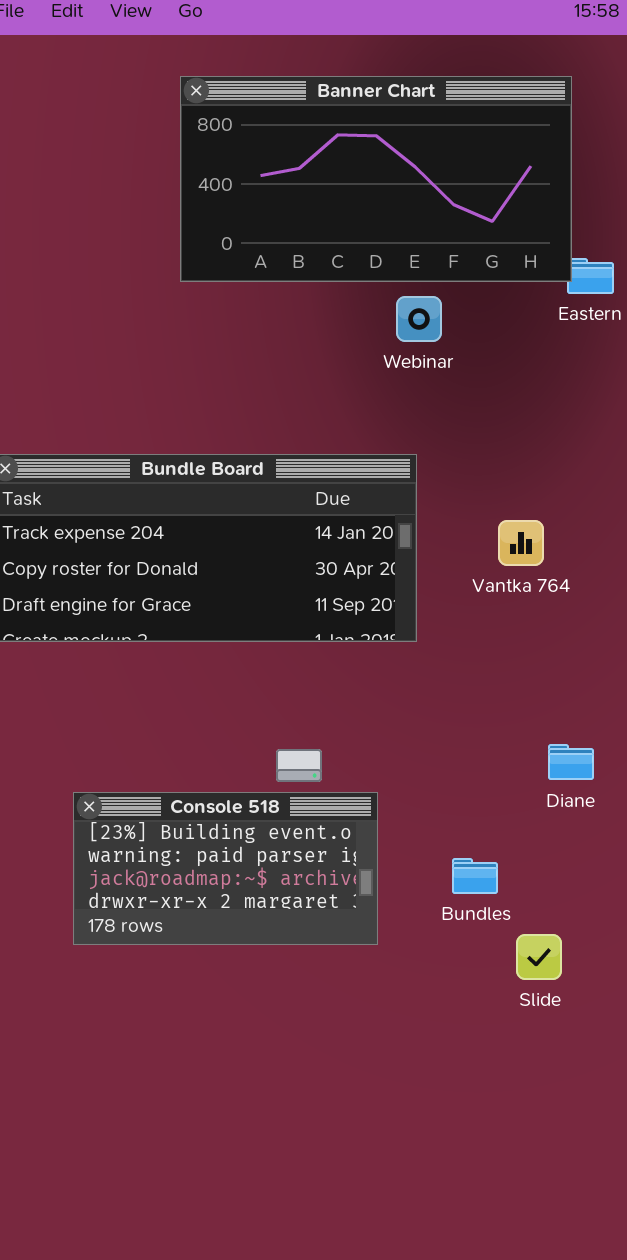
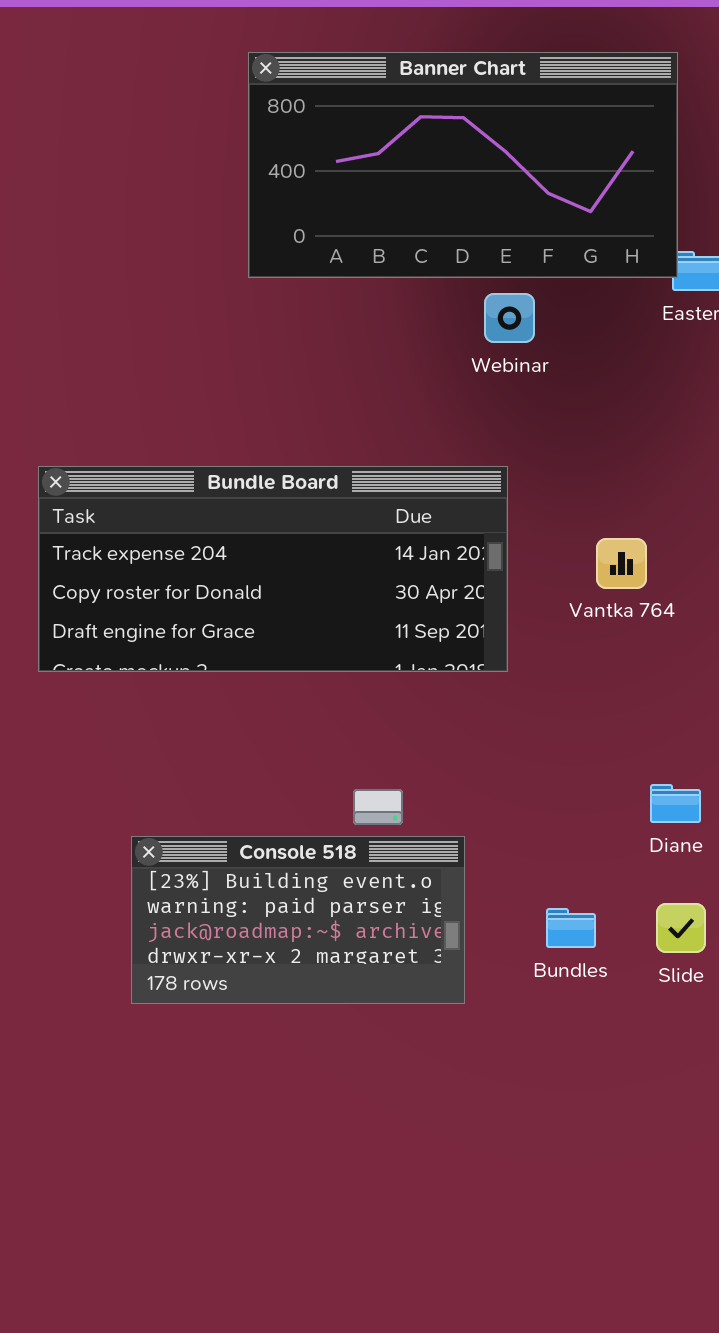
Slide: [516,934,562,980] -> [656,903,706,953], moved

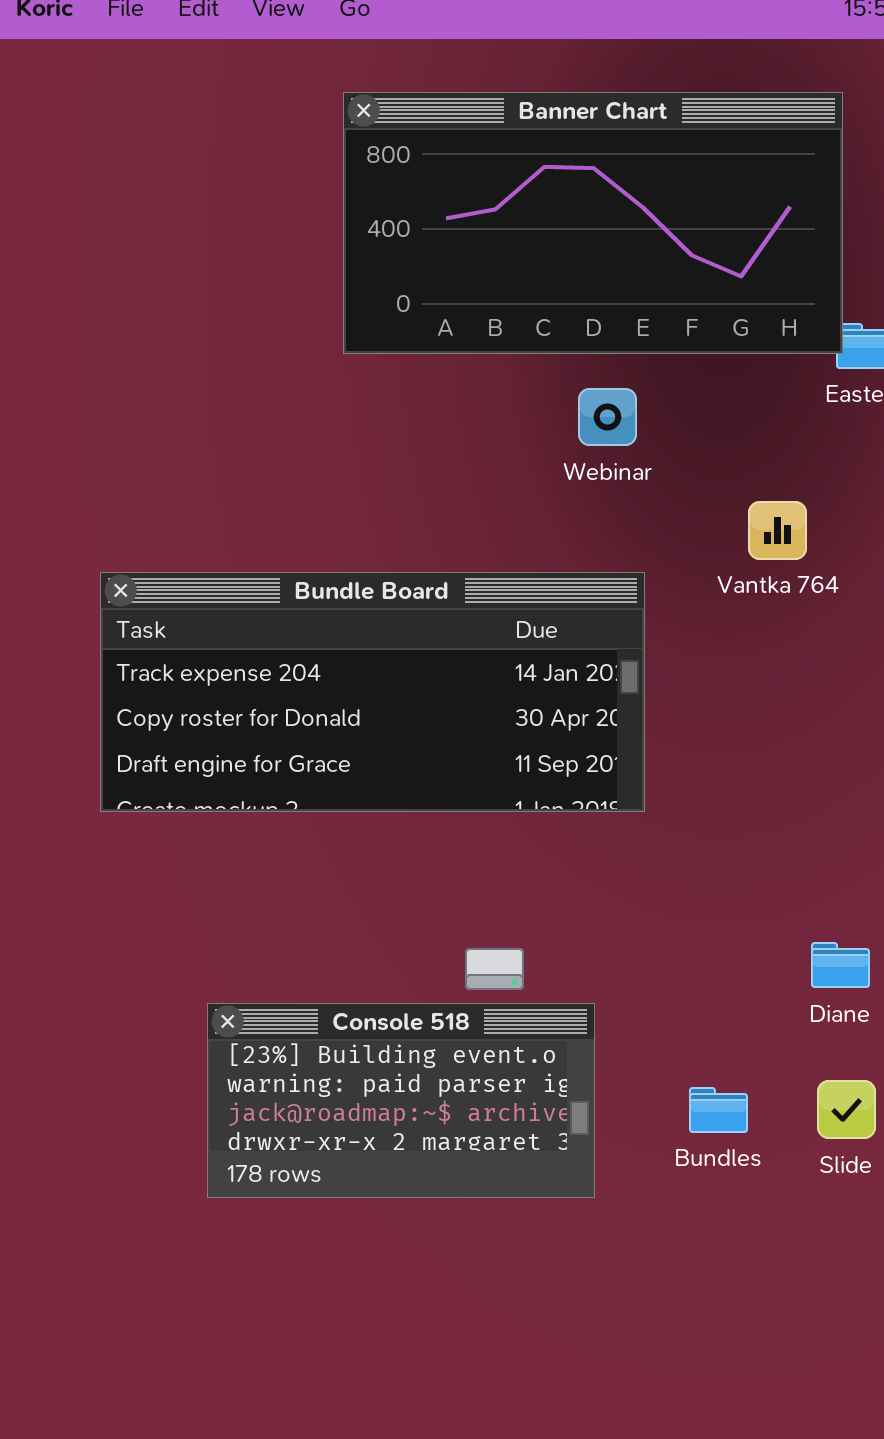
Webinar: [484,293,535,343] -> [578,388,637,446], moved
Vantka 764: [596,538,647,589] -> [748,501,807,560], moved

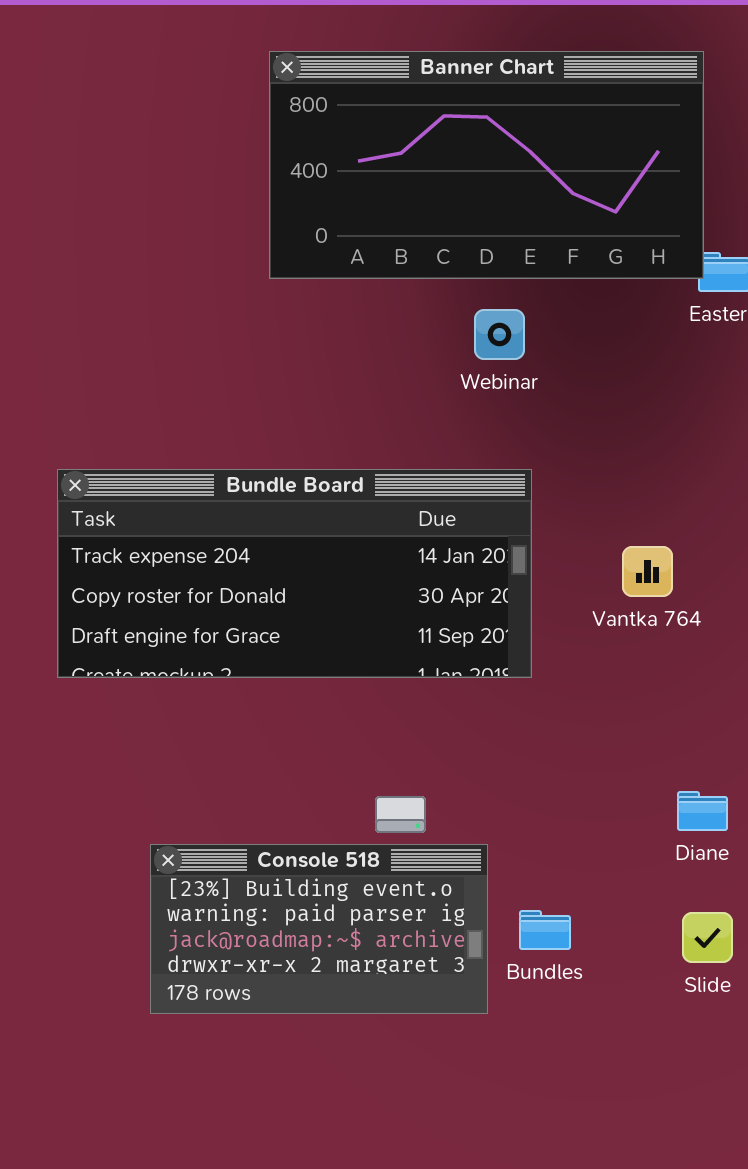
Vantka 764: [748,501,807,560] -> [622,546,673,597], moved
Bundles: [689,1087,748,1133] -> [519,910,571,950], moved

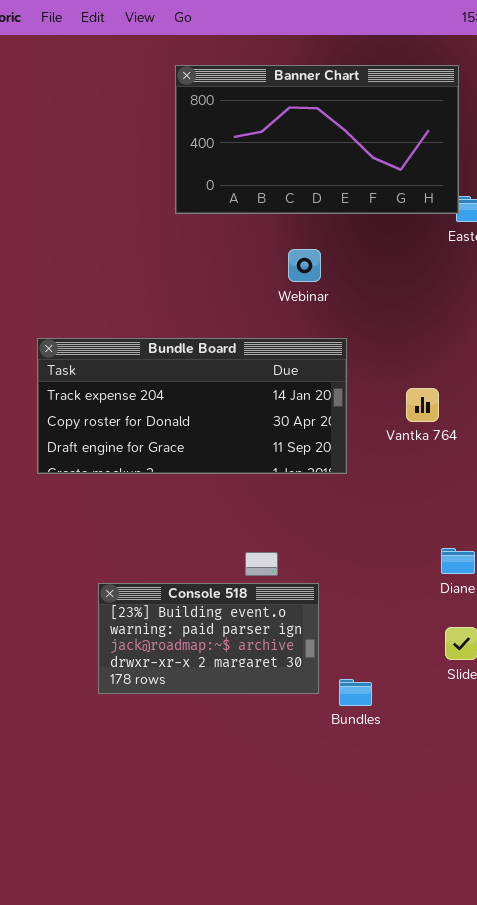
Webinar: [474,309,525,360] -> [288,249,321,282], moved
Bundles: [519,910,571,950] -> [339,679,372,706], moved

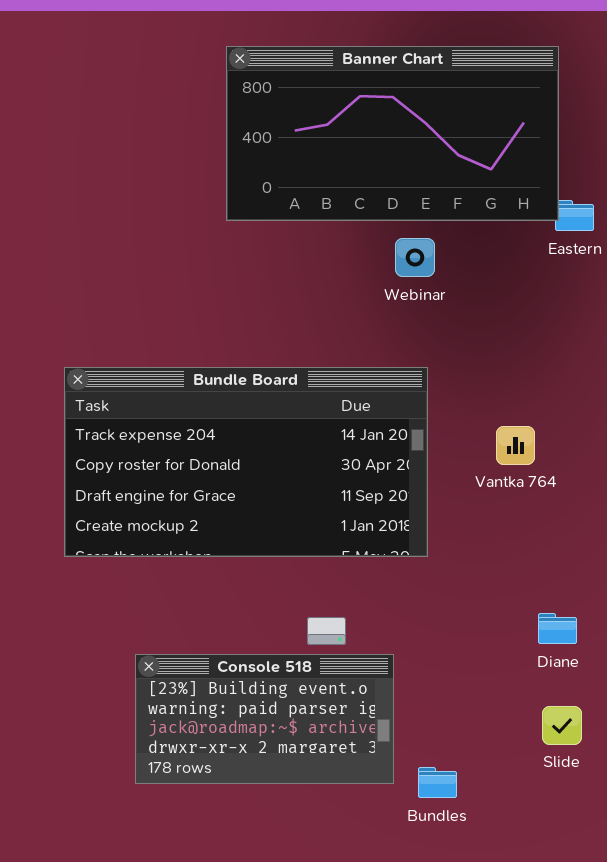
Webinar: [288,249,321,282] -> [395,238,435,277], moved
Bundle Board: [37,338,347,474] -> [64,367,428,557], resized

